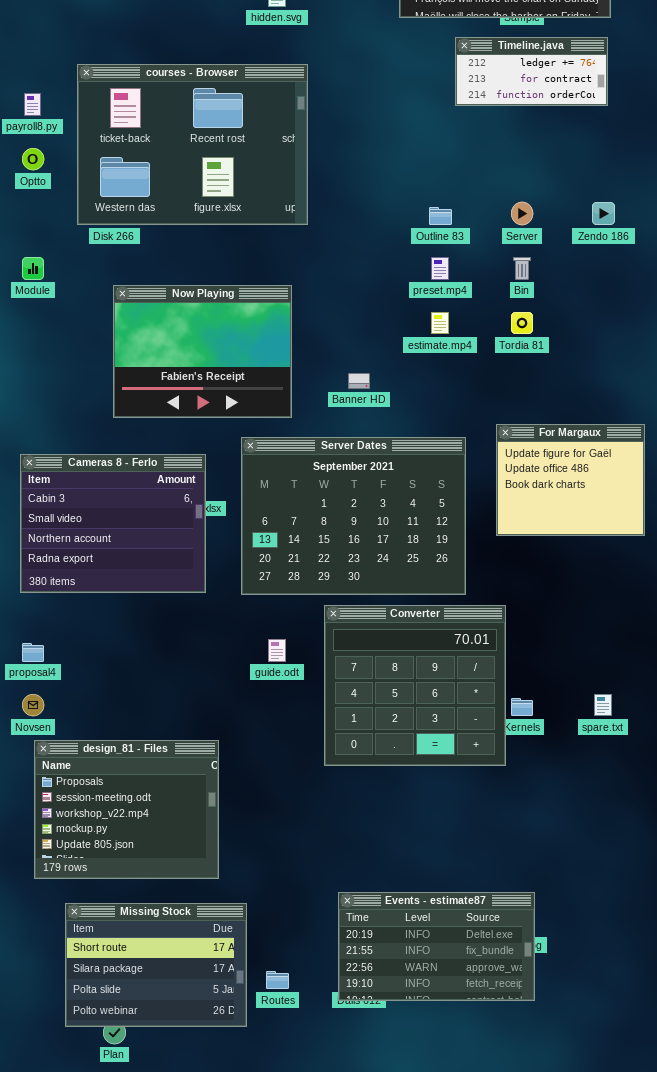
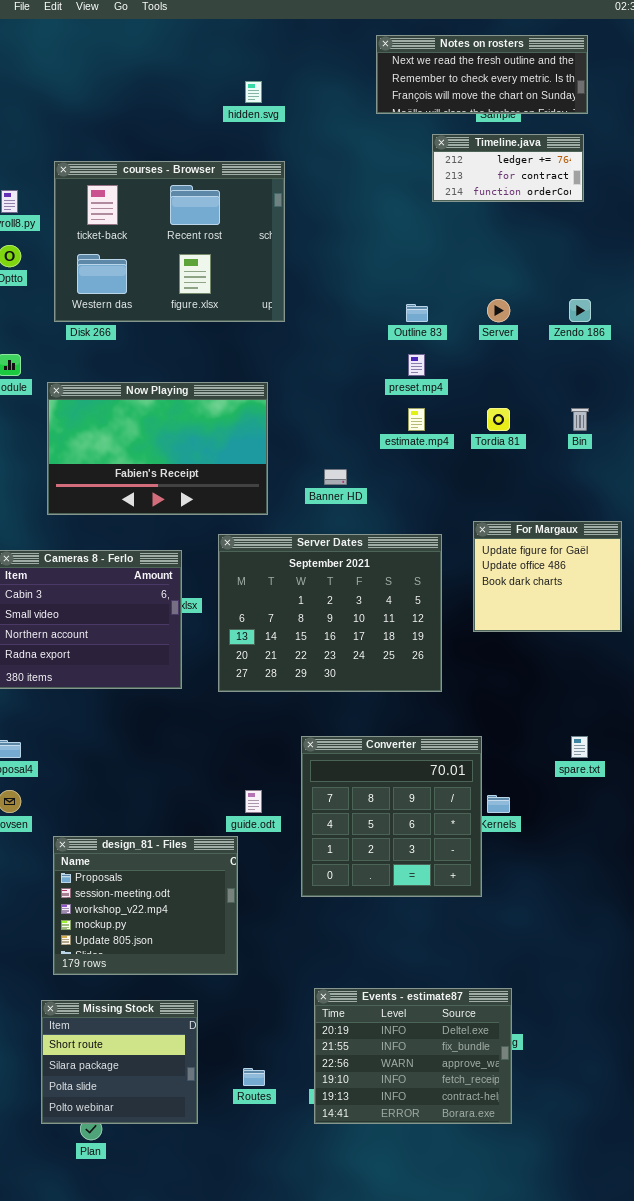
Bin: [513,257,531,280] -> [571,408,589,431], moved
Now Playing: [113,285,292,418] -> [47,382,268,515], resized
Converter: [324,605,506,766] -> [301,736,482,897], moved
guide.odt: [268,639,286,662] -> [245,790,262,813], moved
spare.txt: [594,694,612,716] -> [571,736,588,758], moved
design_81 - Files: [34,740,219,879] -> [53,836,238,975], moved
Events - estimate87: [338,892,535,1001] -> [314,988,512,1124], resized
Missing Stock: [65,903,247,1027] -> [41,1000,198,1124], resized

